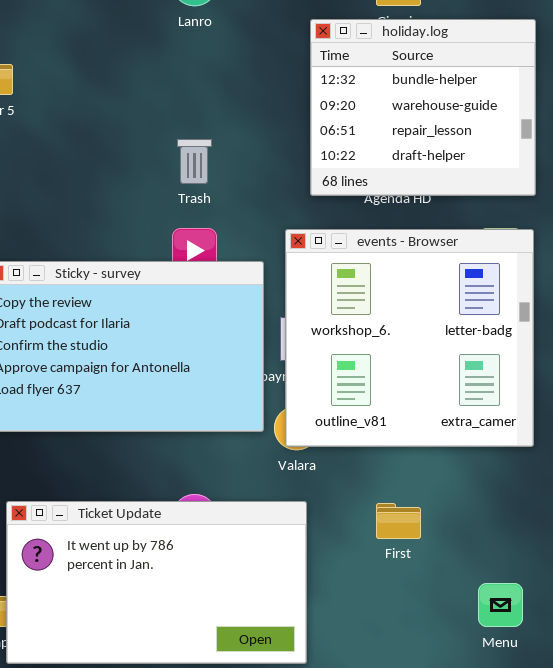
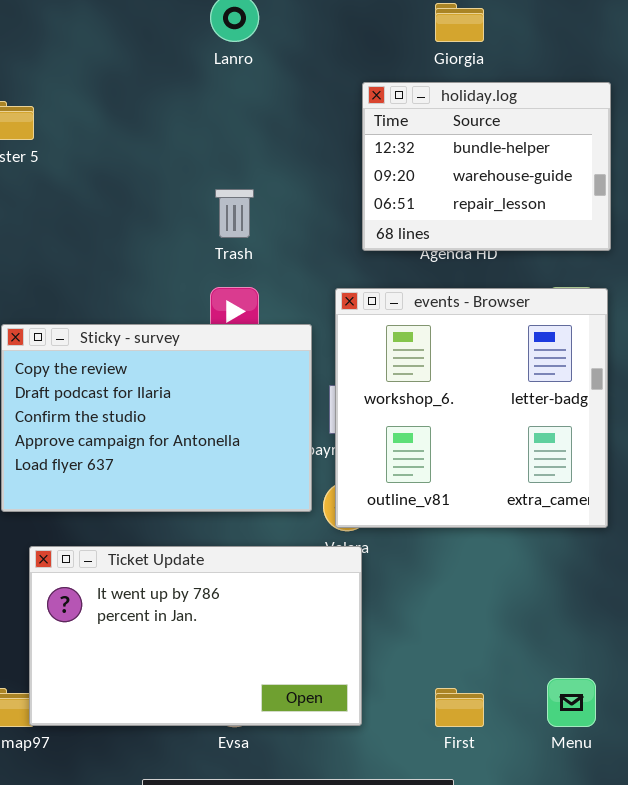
holiday.log: [310,19,536,196] -> [362,82,611,251], resized
Ticket Update: [6,501,307,664] -> [29,546,362,726], moved
First: [376,503,421,539] -> [435,688,484,727], moved

